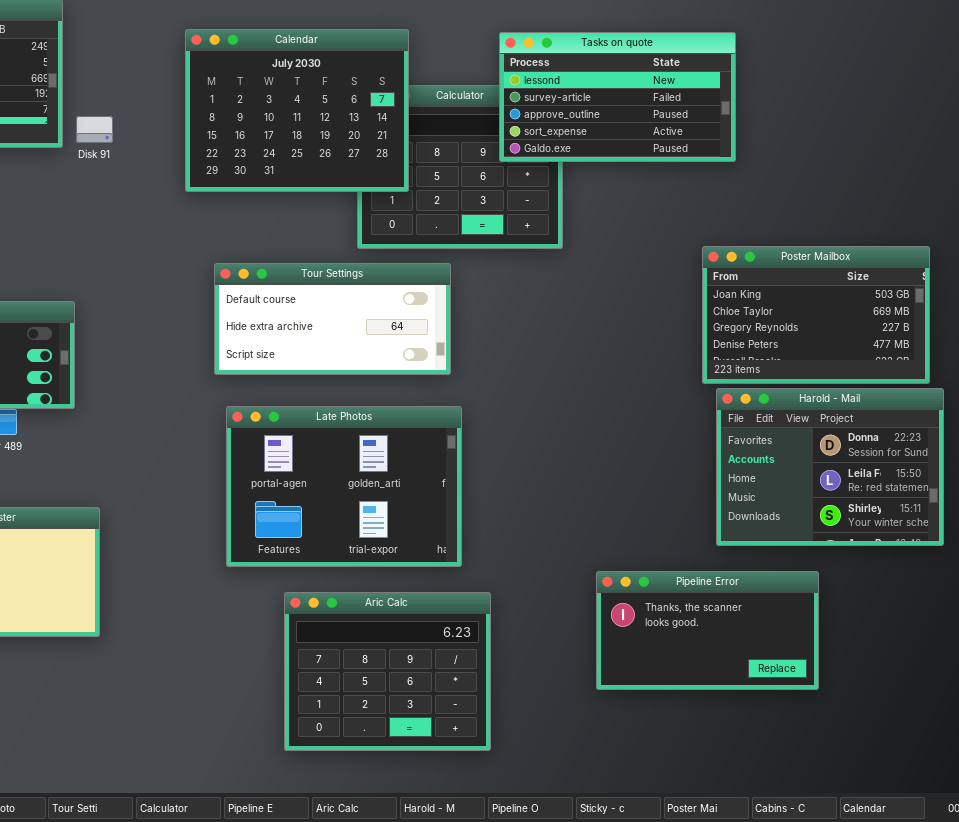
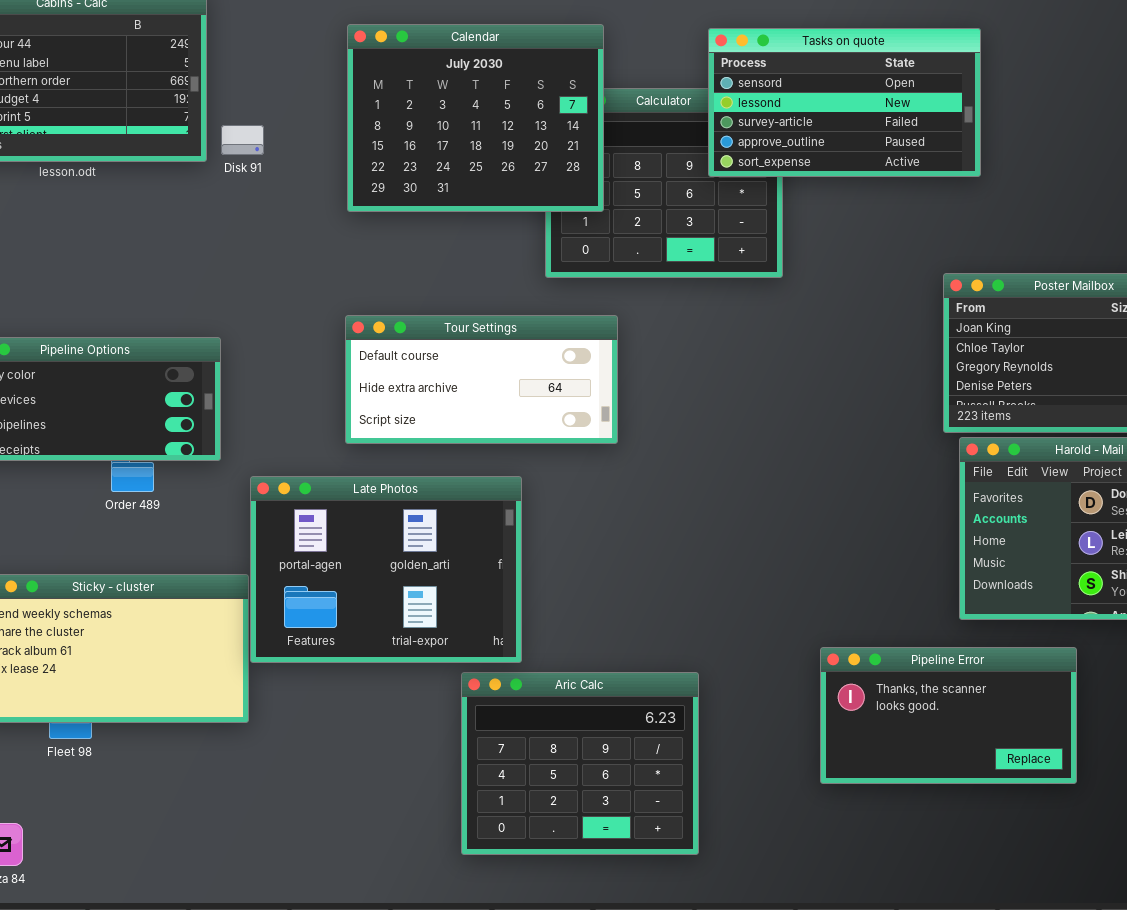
Tasks on quote: [499,32,736,162] -> [708,28,981,177], scrolled up 1 row
Tour Settings: [214,263,451,375] -> [345,315,618,444], moved
Late Photos: [226,406,462,567] -> [250,476,522,663], moved

